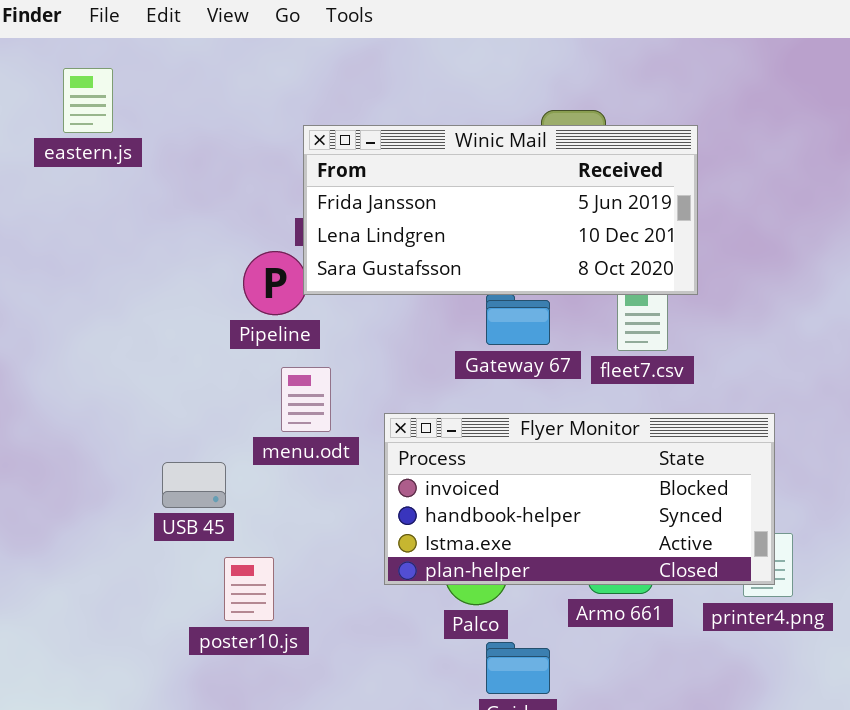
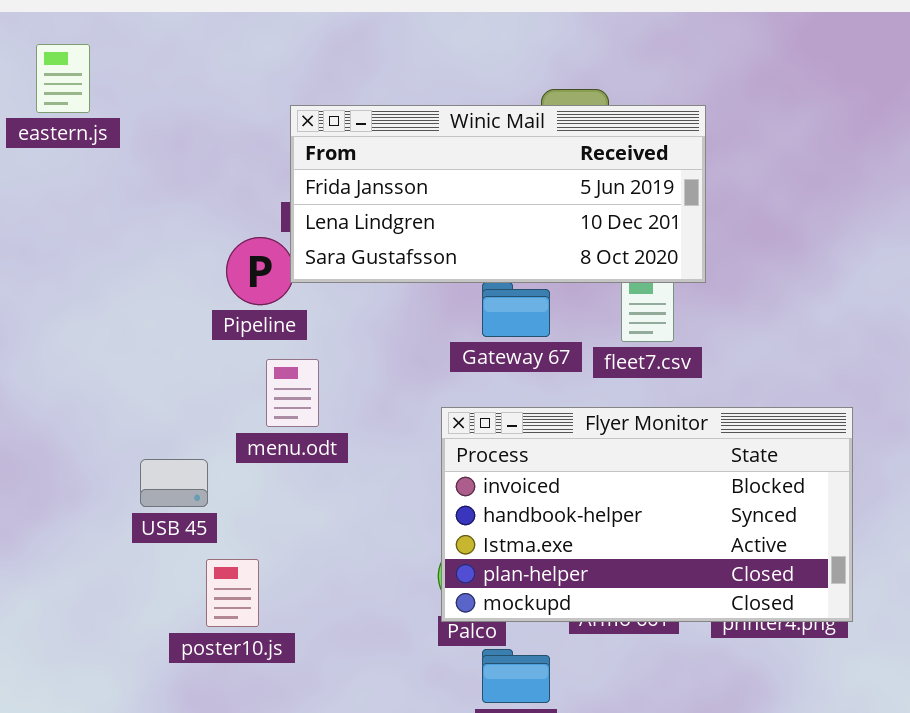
Flyer Monitor: [384,413,775,585] -> [441,407,853,622], moved, resized

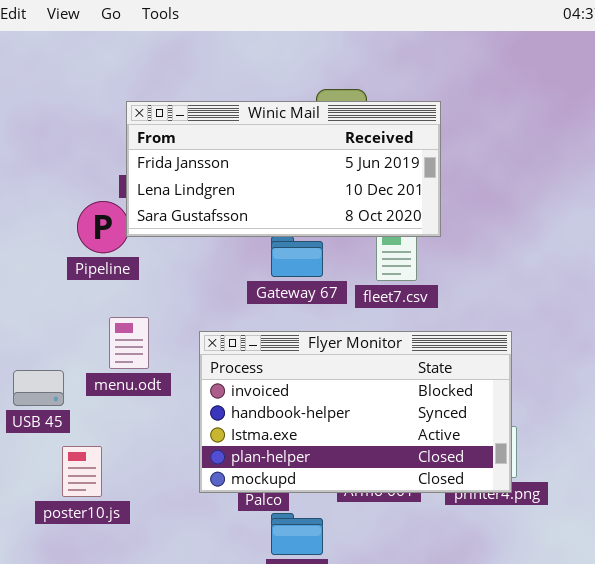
menu.odt: [266,359,319,427] -> [109,317,149,369], moved
Flyer Monitor: [441,407,853,622] -> [199,331,512,493], moved

